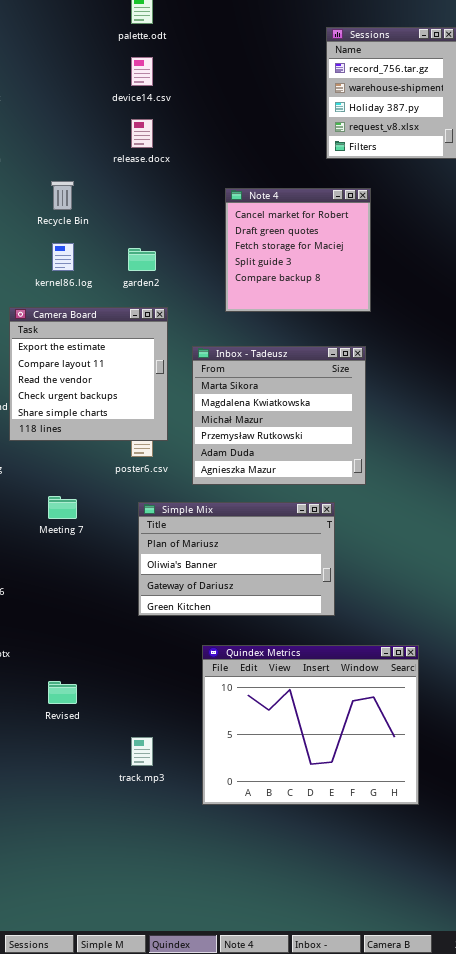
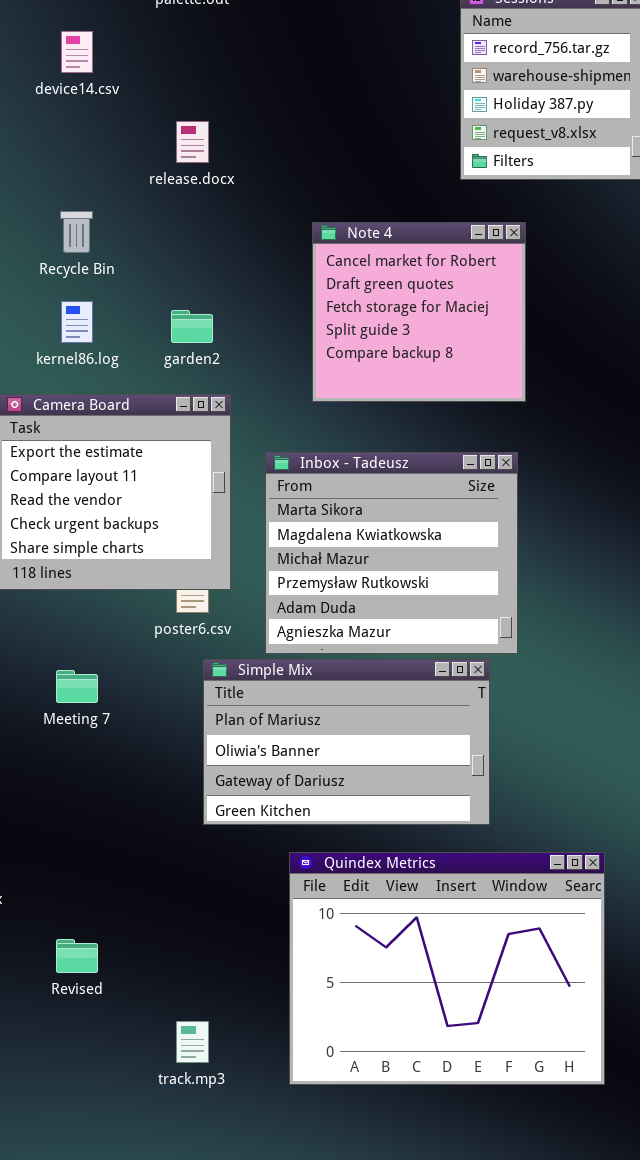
device14.csv: [131,57,153,86] -> [61,31,93,73], moved
Simple Mix: [138,502,335,616] -> [203,659,490,825], moved
Quindex Metrics: [202,645,419,805] -> [289,852,605,1085], moved

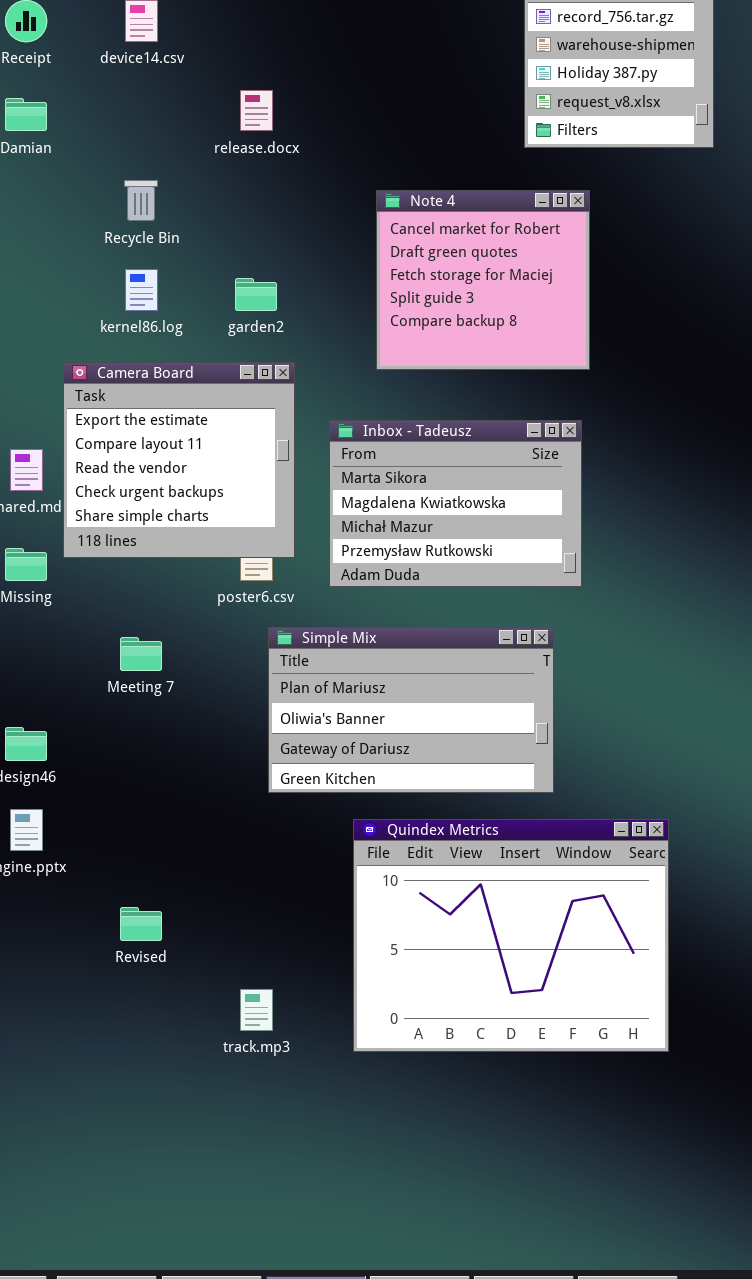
Inbox - Tadeusz: [265,452,518,654] -> [329,420,582,587], resized

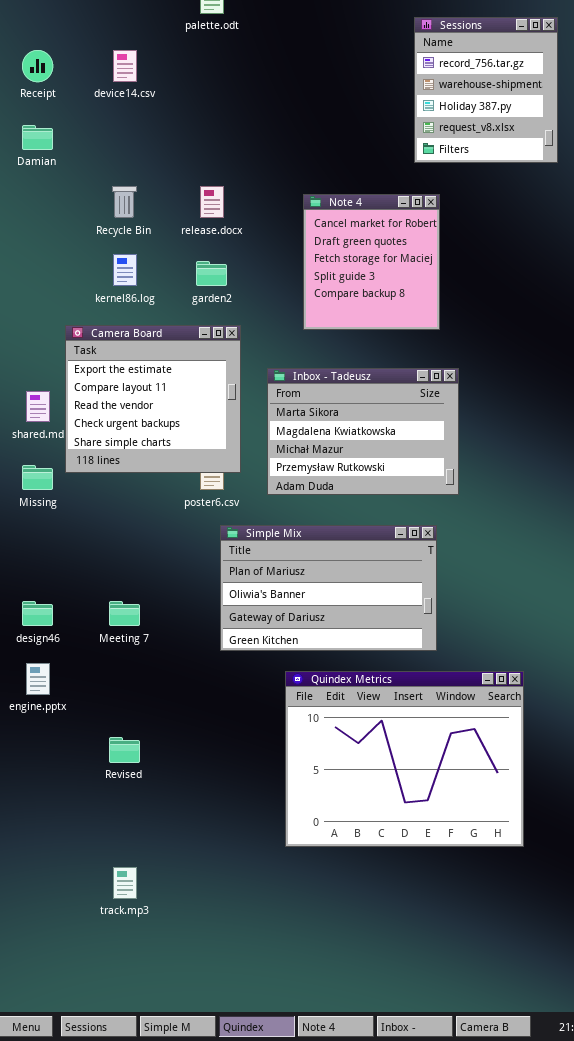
release.docx: [240,90,273,131] -> [200,186,224,218], moved
Note 4: [376,190,590,370] -> [303,194,440,330], resized
Meeting 7: [120,637,162,671] -> [109,601,140,626], moved
track.mp3: [240,989,273,1031] -> [113,867,137,899], moved

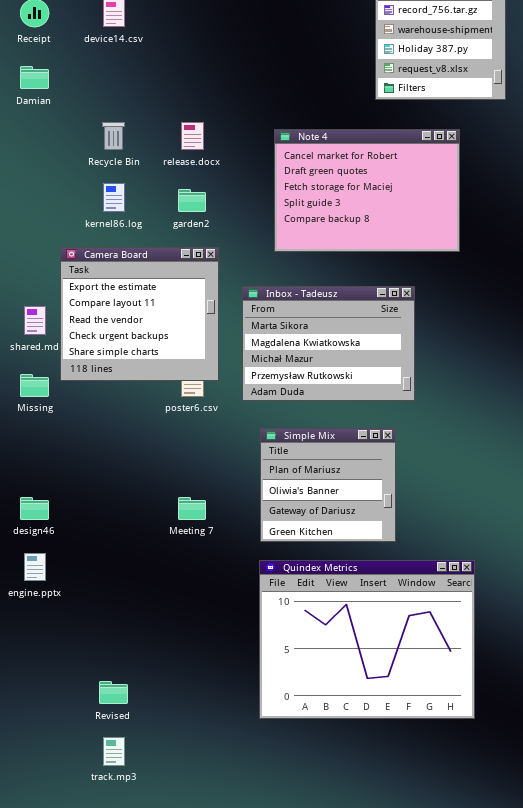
Note 4: [303,194,440,330] -> [274,129,460,252], resized
Simple Mix: [220,525,437,651] -> [260,428,396,542], resized
Meeting 7: [109,601,140,626] -> [178,497,206,520], moved
Revised: [109,737,140,763] -> [99,681,128,704], moved

